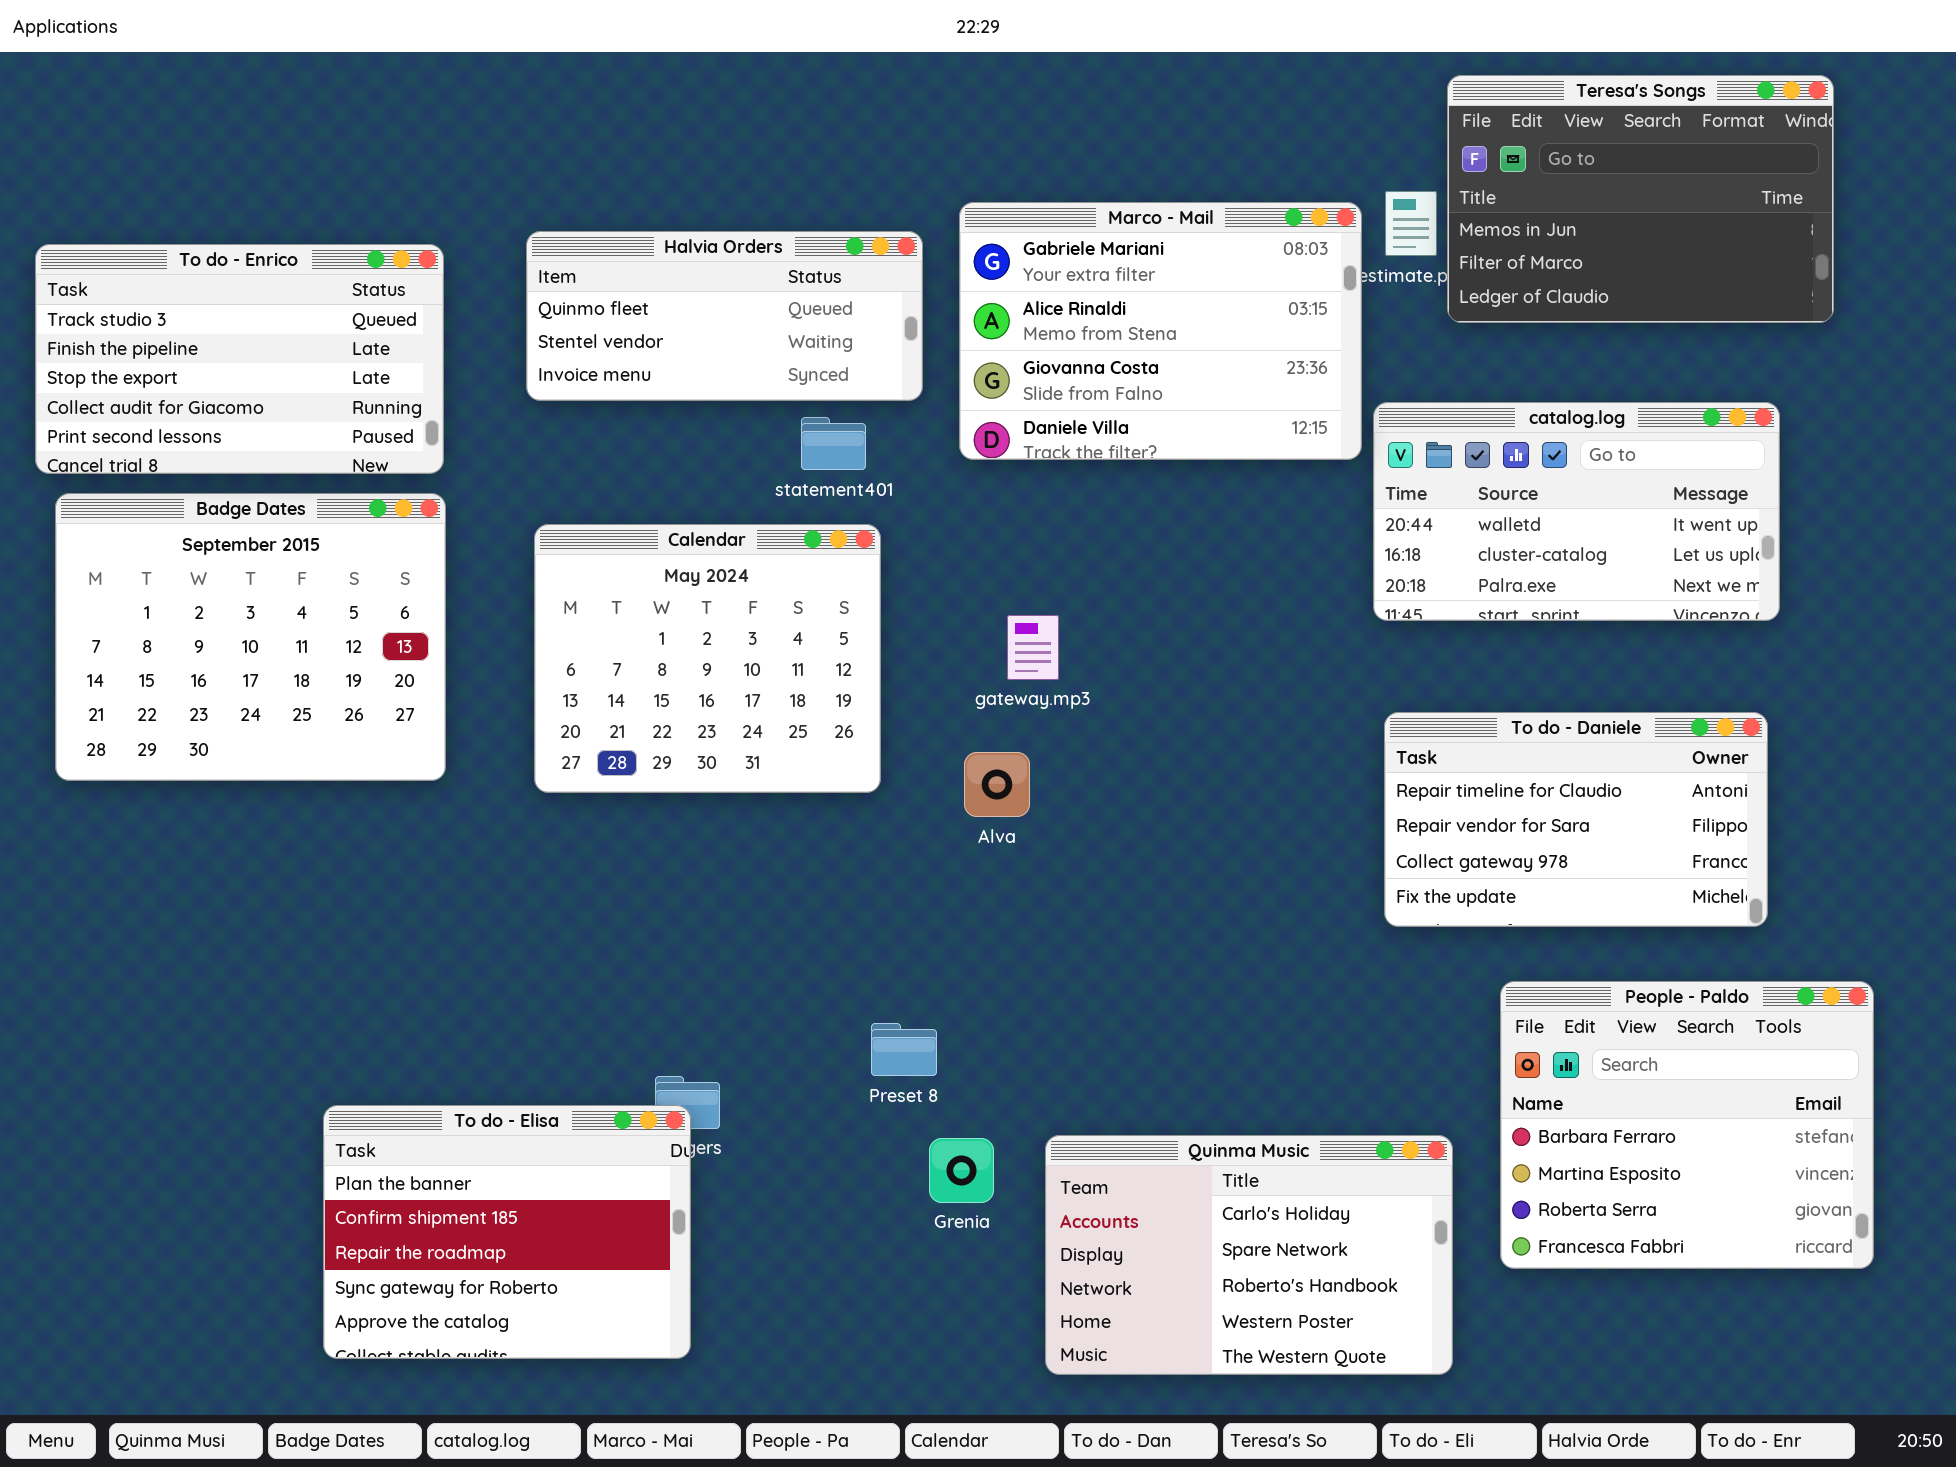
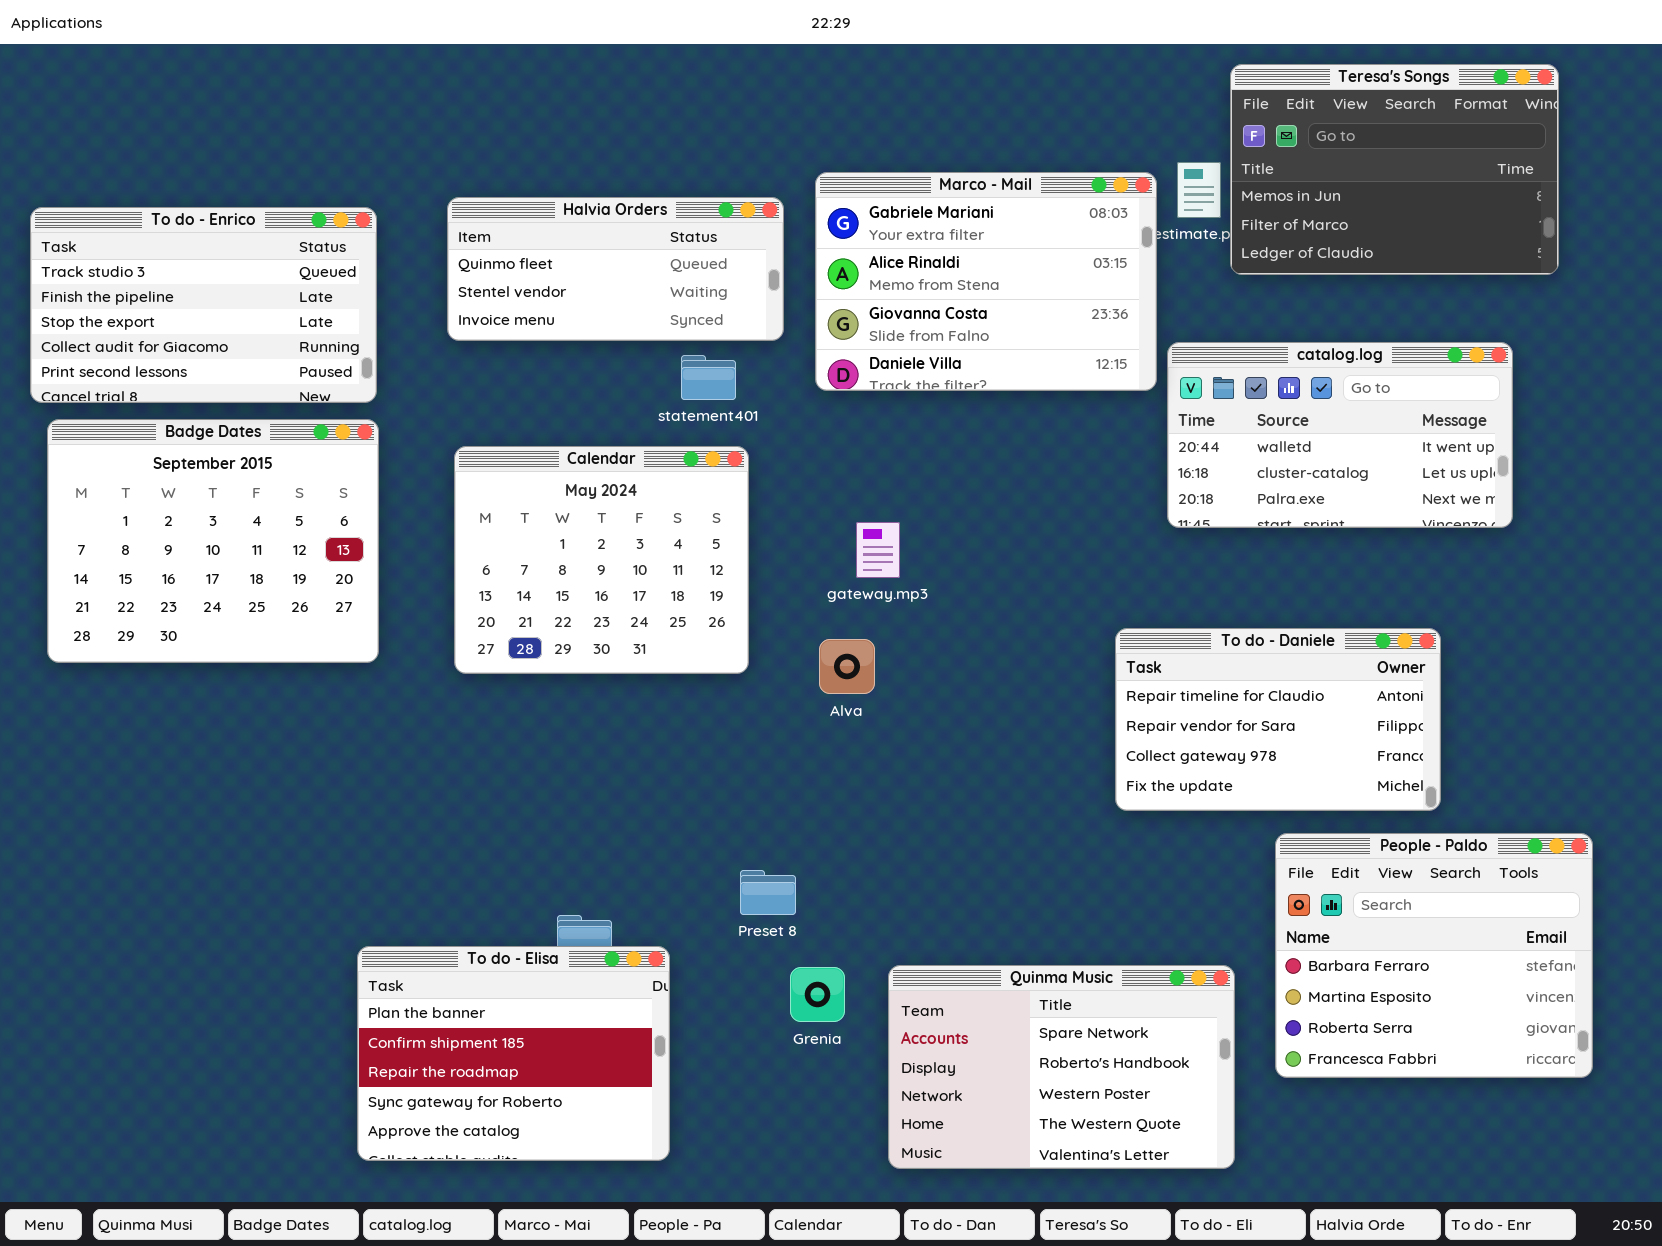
To do - Daniele: [1384,712,1768,927] -> [1115,628,1441,811], moved
To do - Elisa: [323,1105,691,1359] -> [357,946,670,1161], moved
Quinma Music: [1045,1135,1453,1375] -> [888,965,1235,1169], scrolled down 1 row

